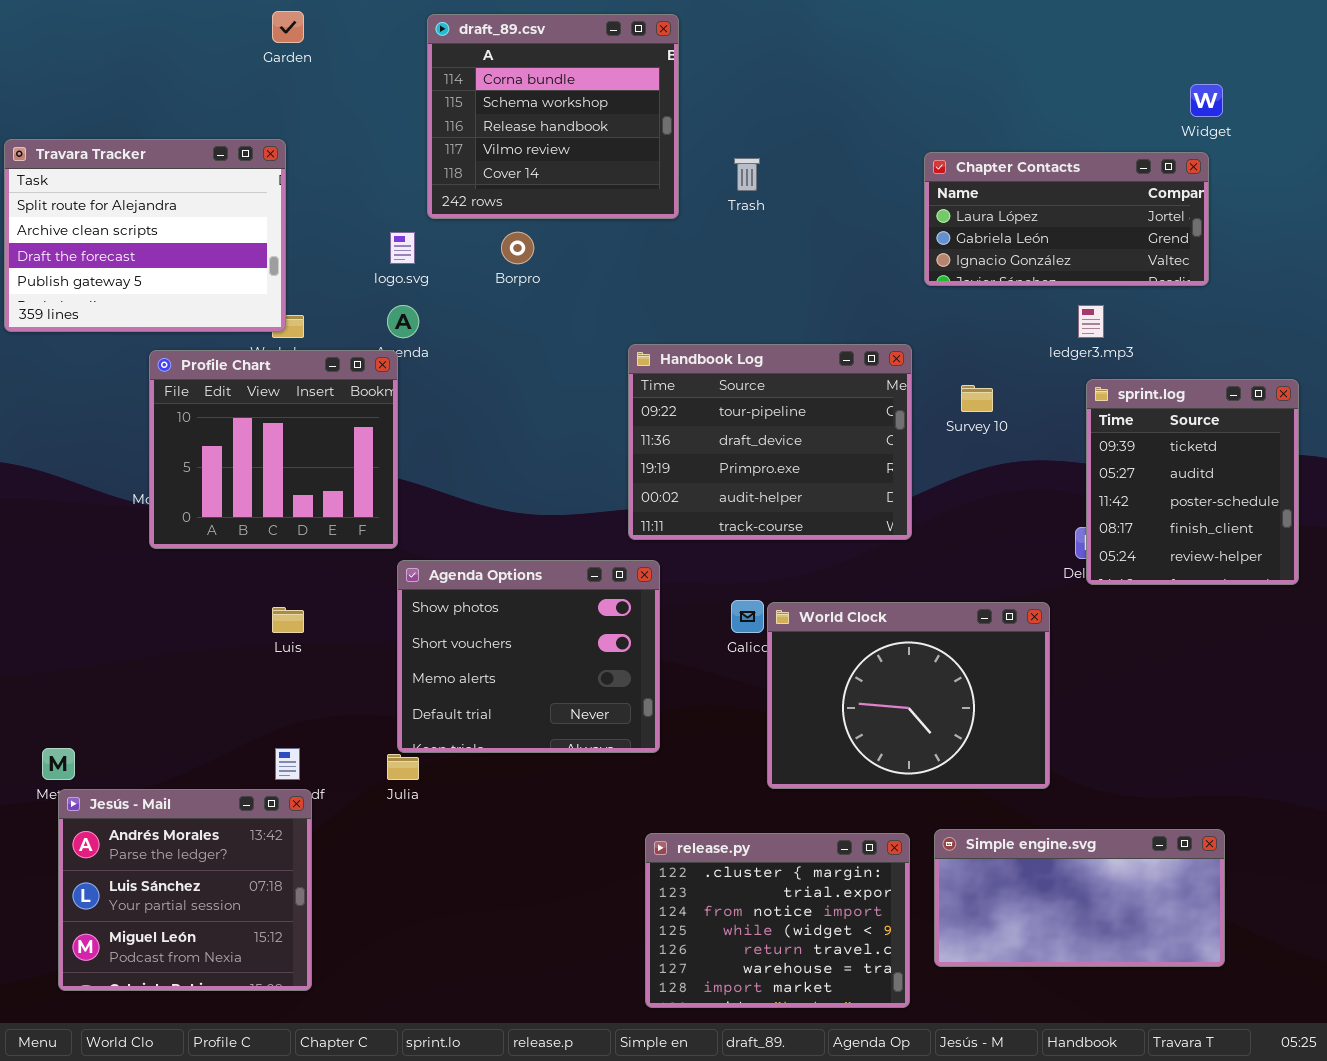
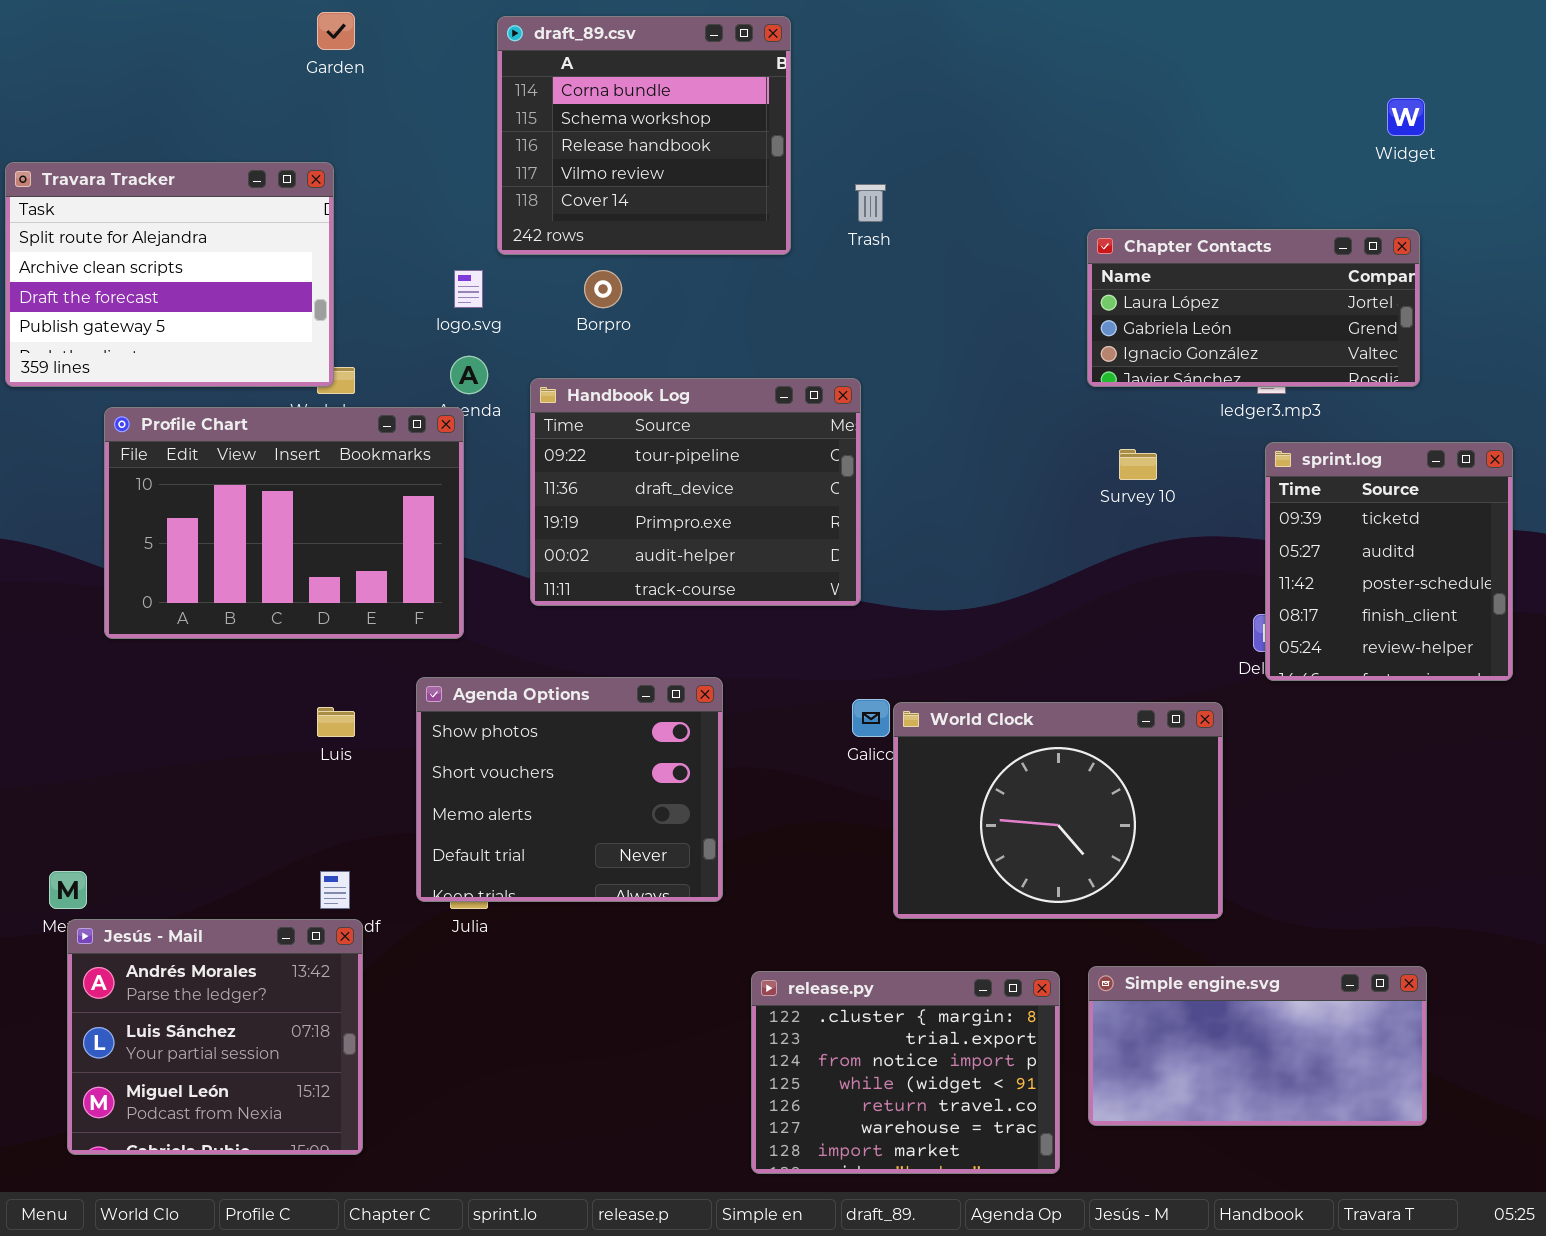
Chapter Contacts: [924,152,1209,286] -> [1087,229,1420,387], moved
Handbook Log: [628,344,912,540] -> [530,378,861,606], moved
Profile Chart: [149,350,398,549] -> [104,407,464,639], resized
Agenda Options: [397,560,660,753] -> [416,677,723,902], moved

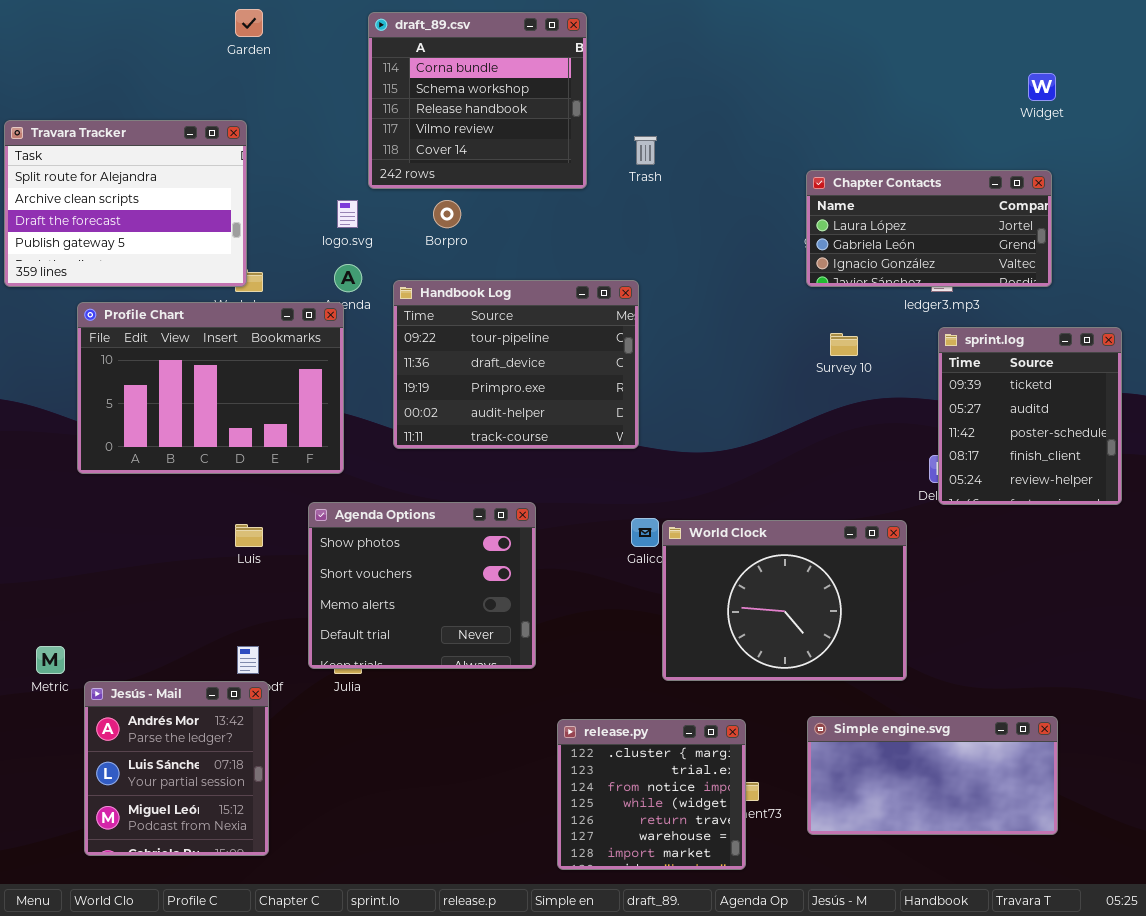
Jesús - Mail: [67,919,363,1155] -> [84,681,269,856], resized
release.py: [751,971,1060,1174] -> [557,719,746,870], resized

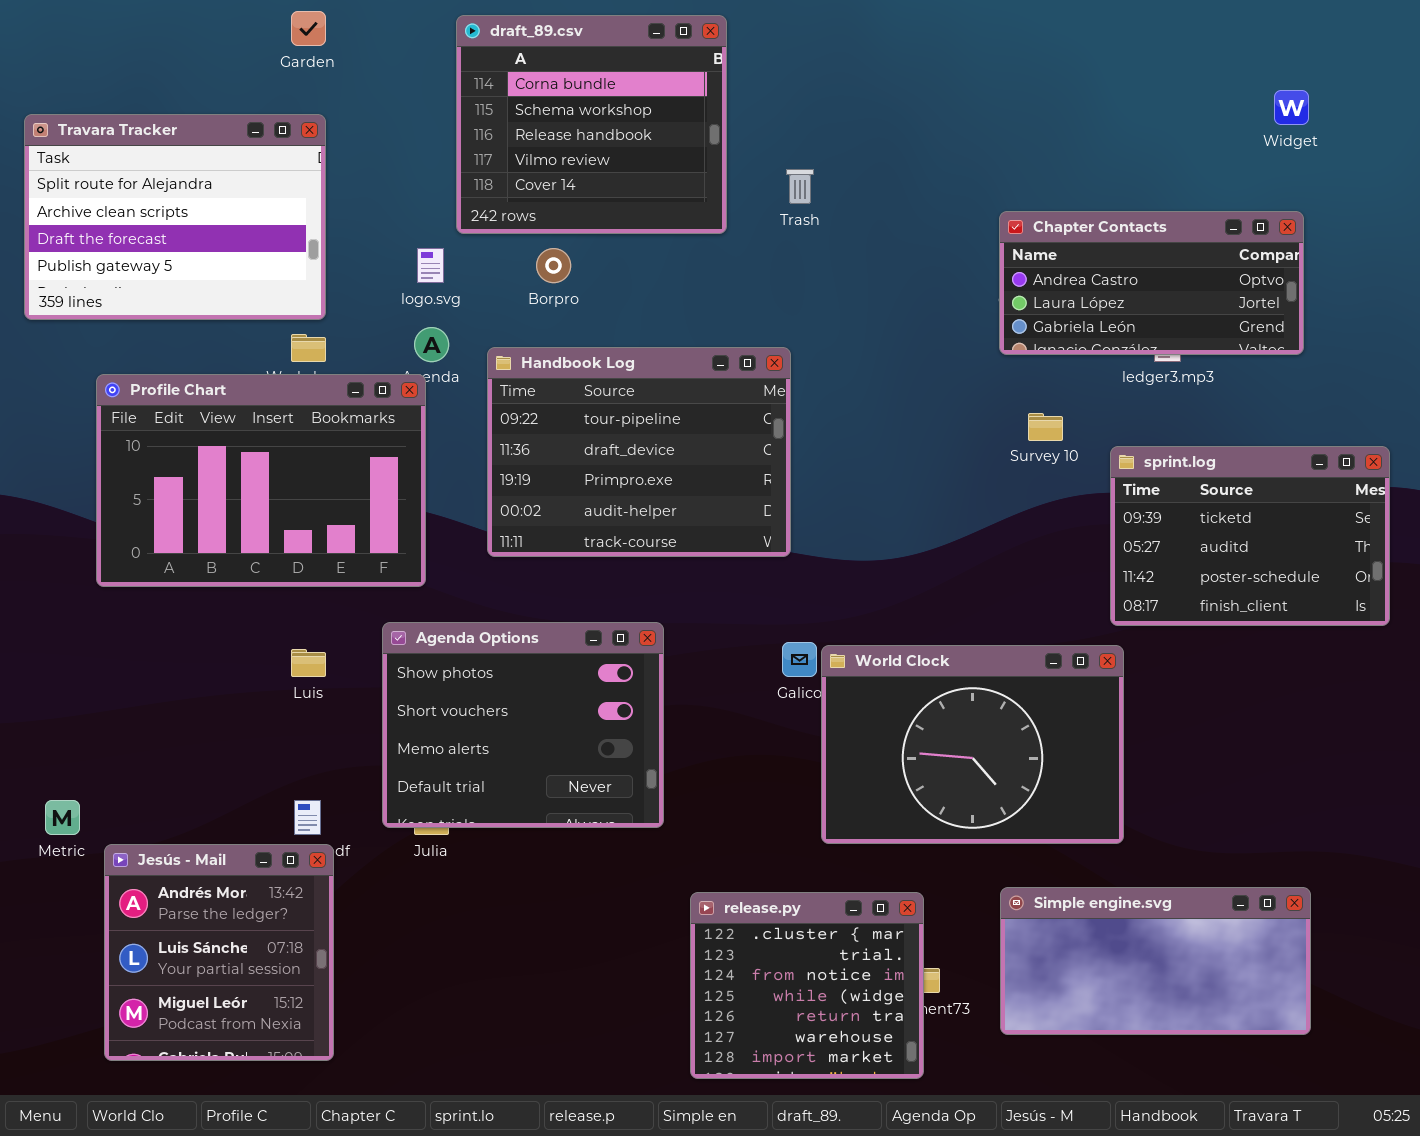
Travara Tracker: [4,120,247,287] -> [24,114,326,320], moved
Chapter Contacts: [806,170,1052,287] -> [999,211,1304,355], scrolled up 1 row
sprint.log: [938,327,1122,505] -> [1110,446,1390,626], resized

